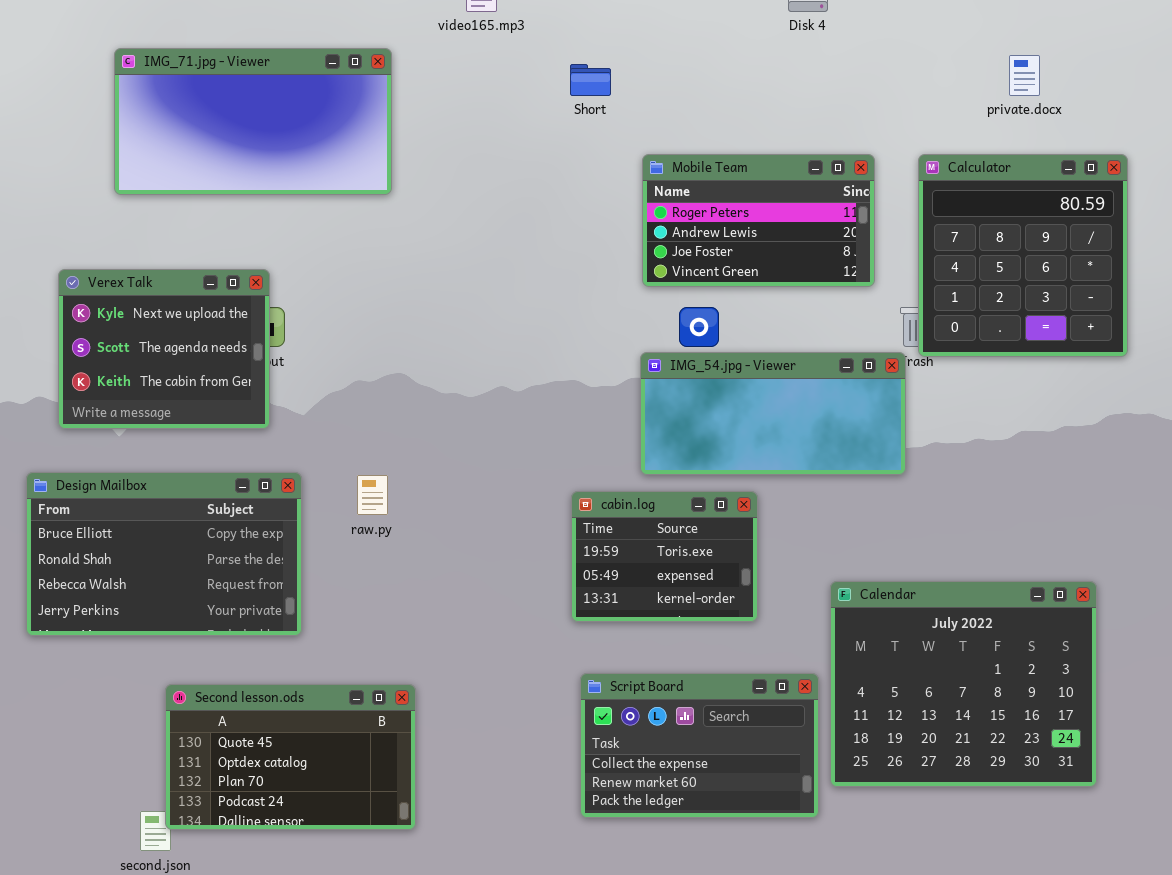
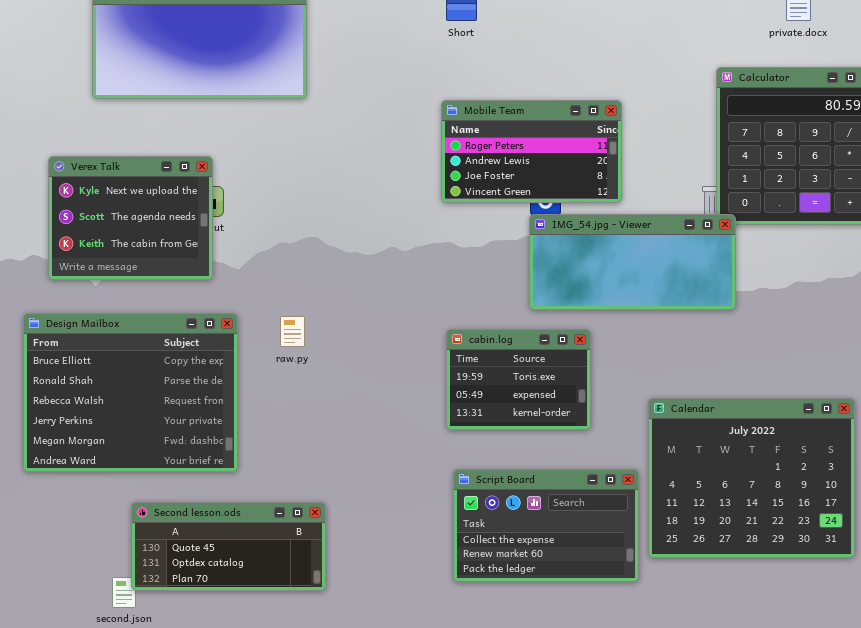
Mobile Team: [642,154,875,287] -> [441,100,622,203], moved
IMG_54.jpg - Viewer: [640,352,906,475] -> [529,214,736,310], moved
Design Mailbox: [26,472,302,636] -> [23,313,238,472], resized
Second lesson.ods: [165,684,416,830] -> [131,502,326,591], resized

